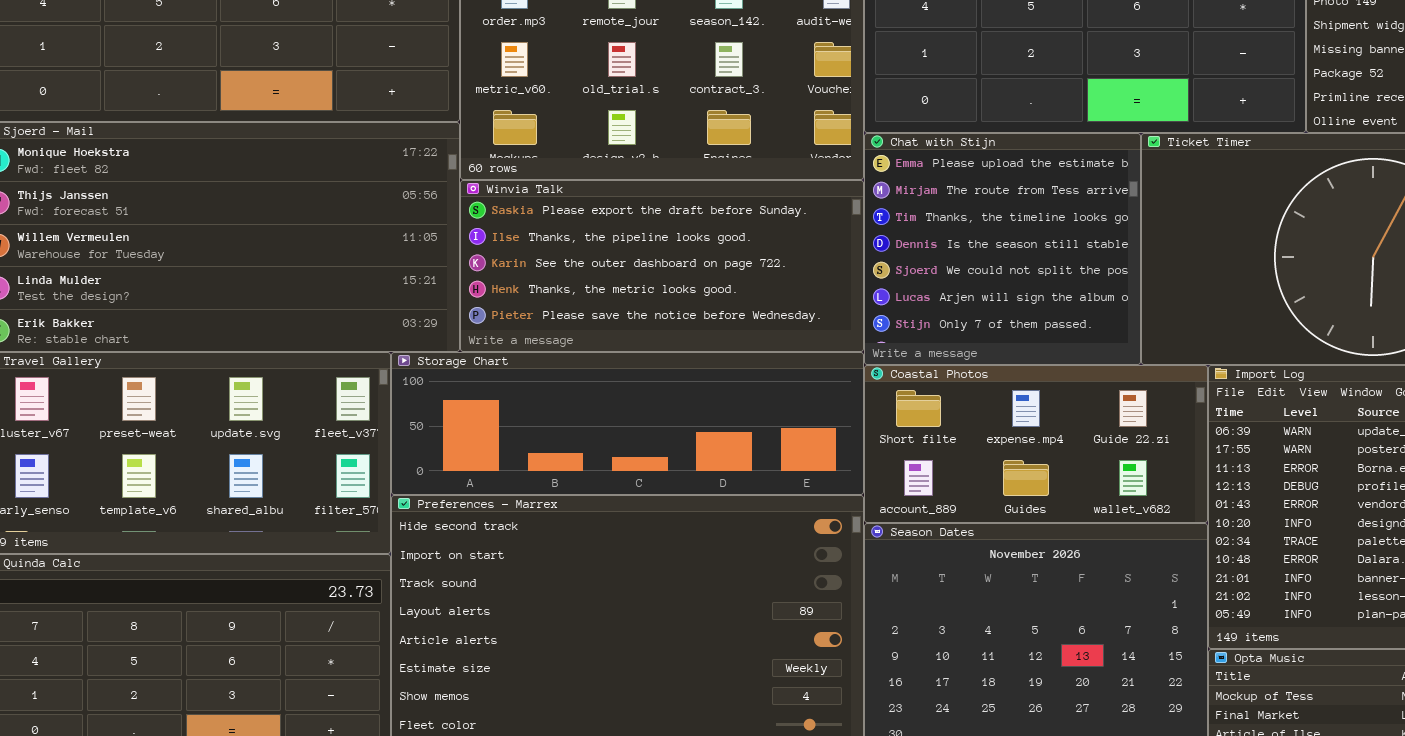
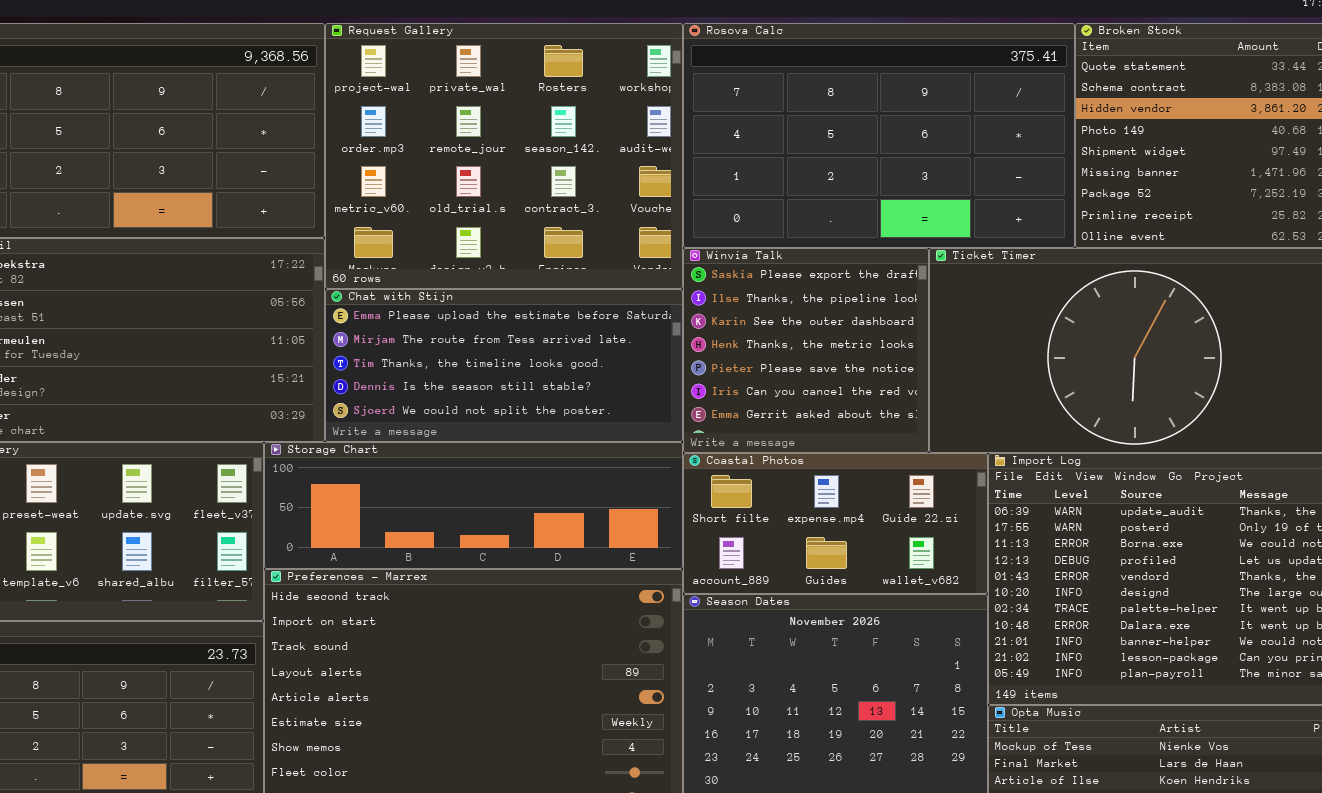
Chat with Stijn: [864,133,1141,365] -> [325,289,683,442], moved, resized
Winvia Talk: [460,180,864,352] -> [683,248,929,453], moved, resized

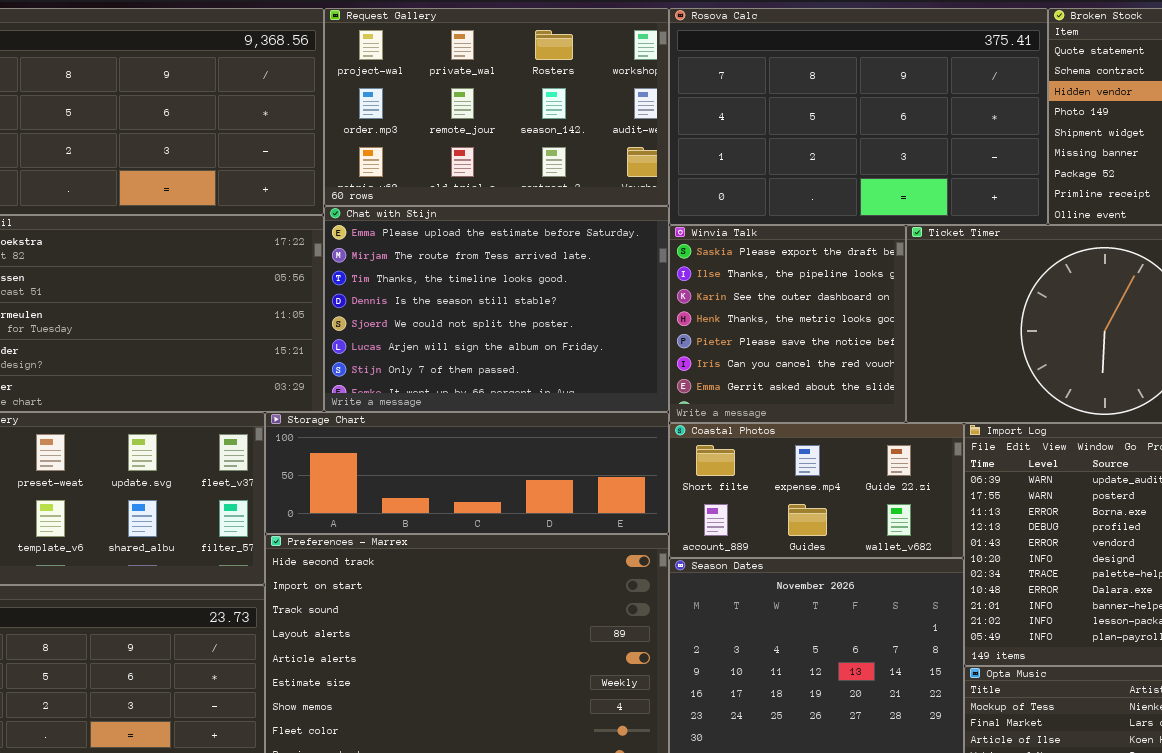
Request Gallery: [325,23,683,289] -> [324,8,669,206], resized
Chat with Stijn: [325,289,683,442] -> [324,206,669,412], resized

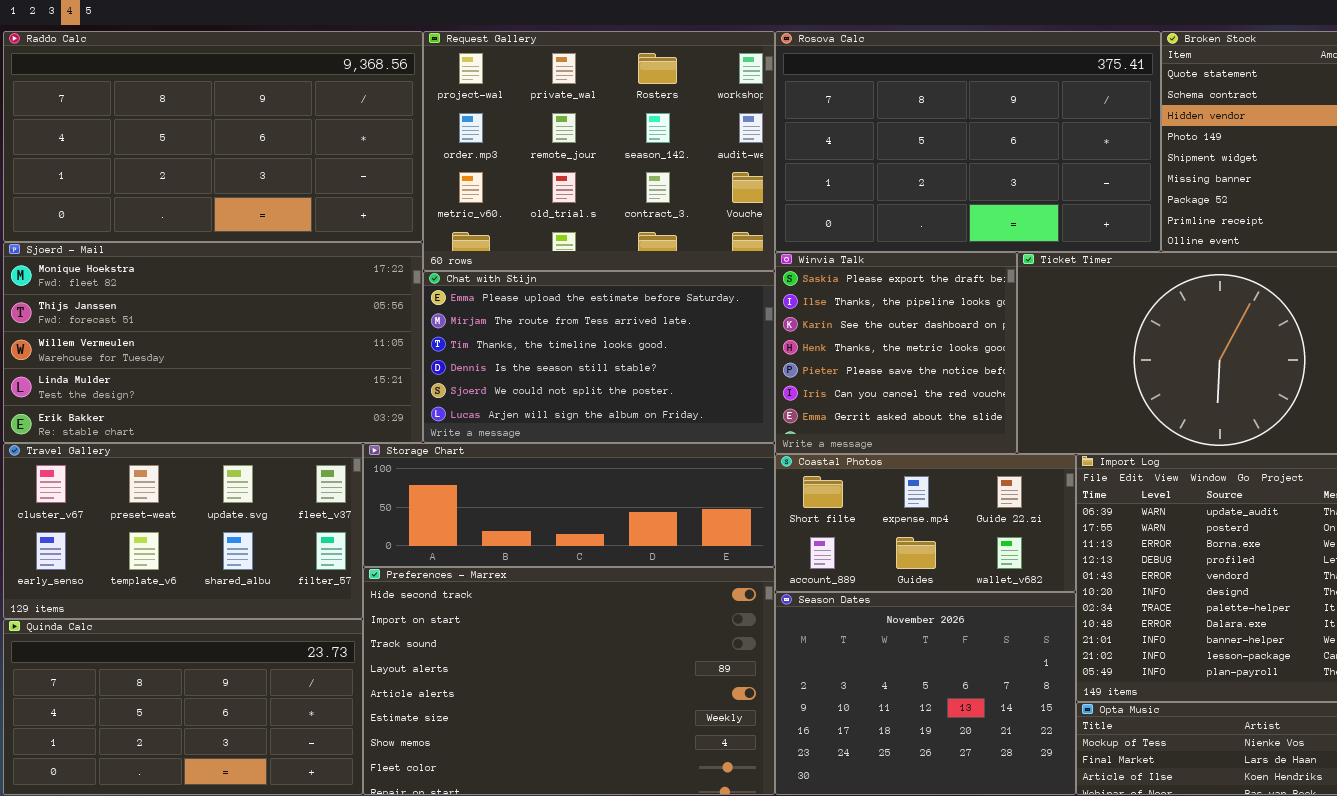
Request Gallery: [324,8,669,206] -> [423,31,775,271], resized
Chat with Stijn: [324,206,669,412] -> [423,271,775,443], resized

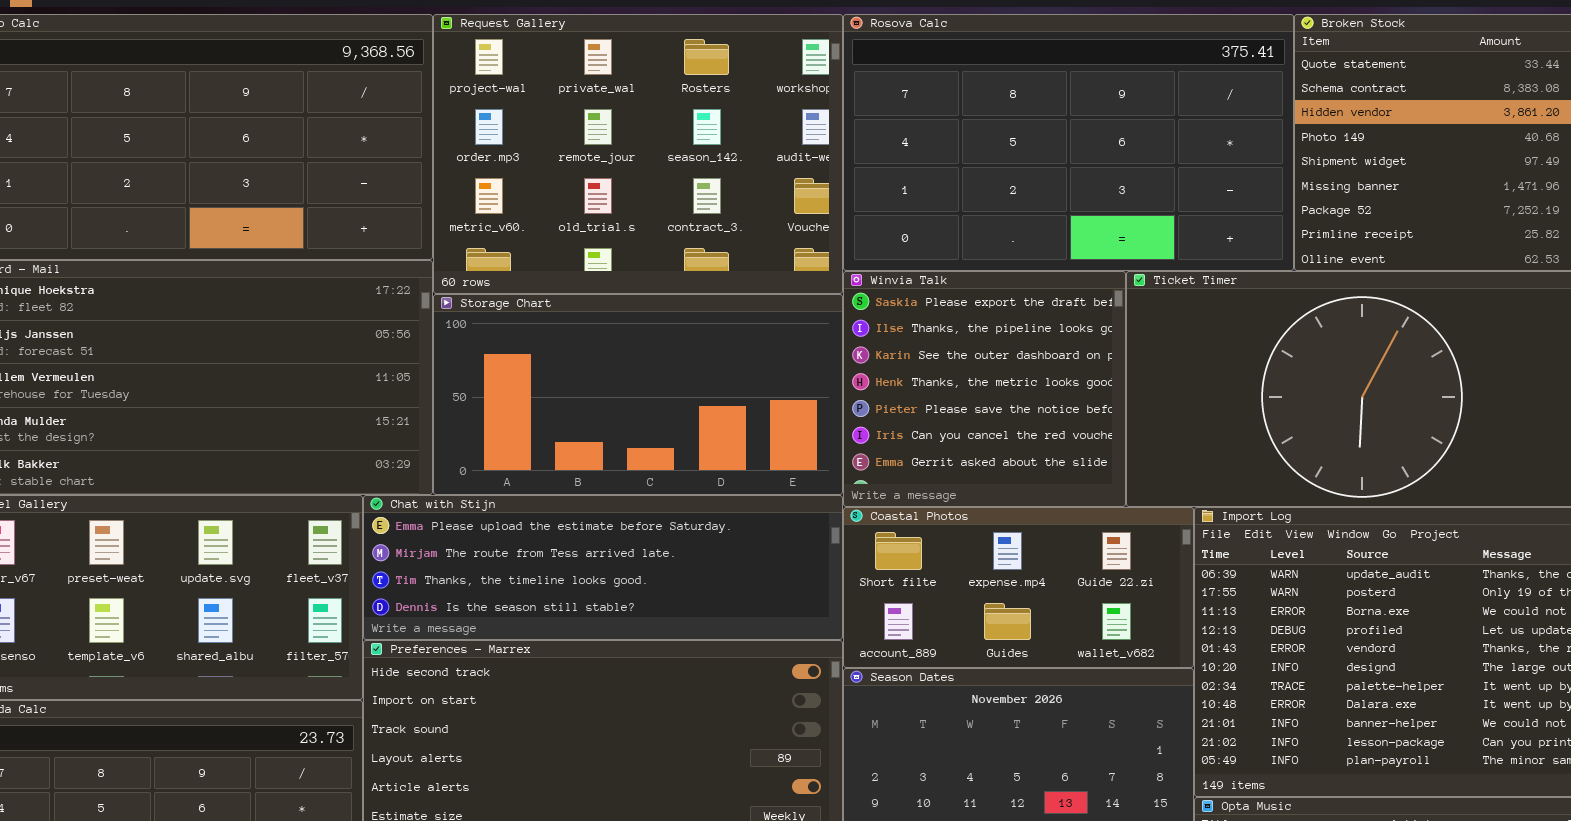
Chat with Stijn: [423,271,775,443] -> [363,495,843,640], moved, resized
Storage Chart: [363,443,775,567] -> [433,294,843,495], moved, resized

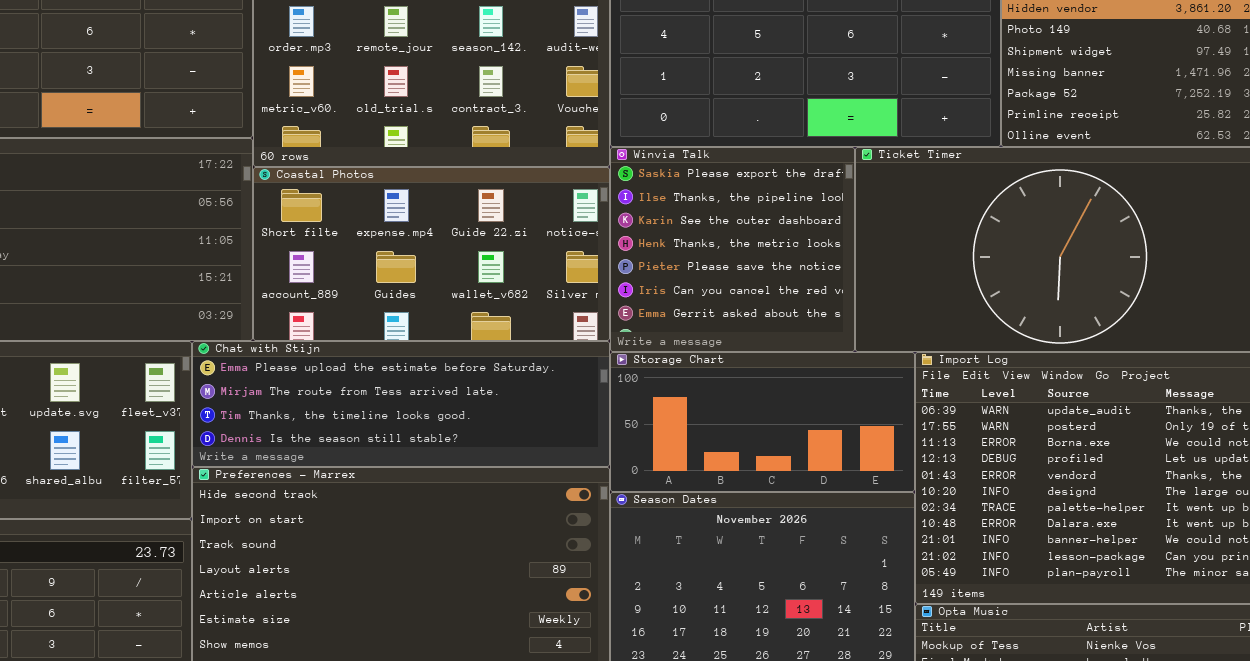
Storage Chart: [433,294,843,495] -> [610,352,915,492], moved, resized
Coastal Photos: [843,507,1194,668] -> [253,167,610,341], moved, resized

